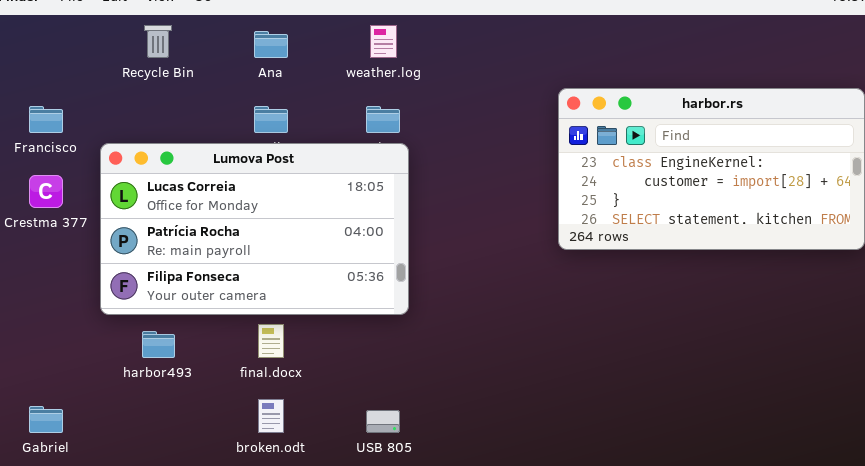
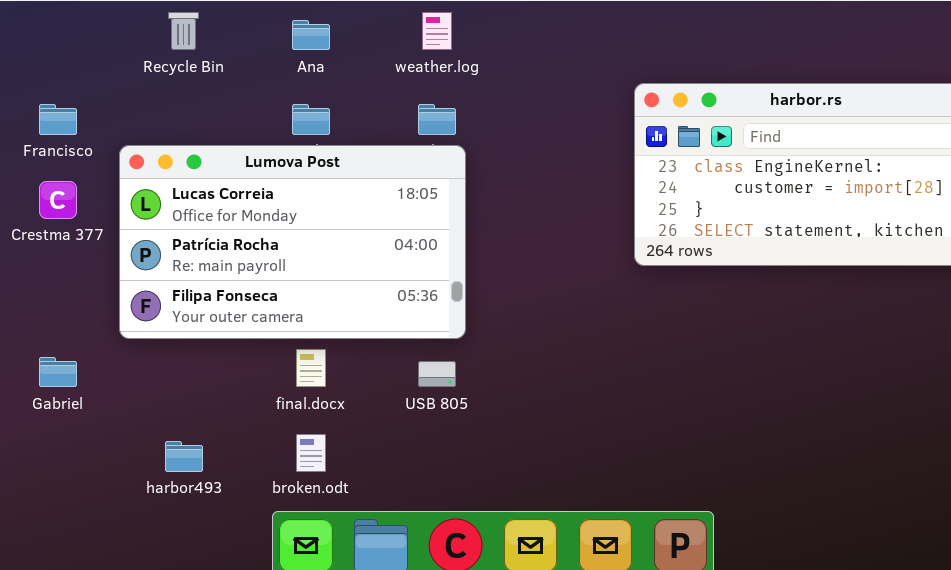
harbor493: [142,331,175,358] -> [165,441,203,472], moved
Gabriel: [29,406,63,433] -> [39,357,77,387], moved
USB 805: [366,410,400,433] -> [418,361,456,387], moved

